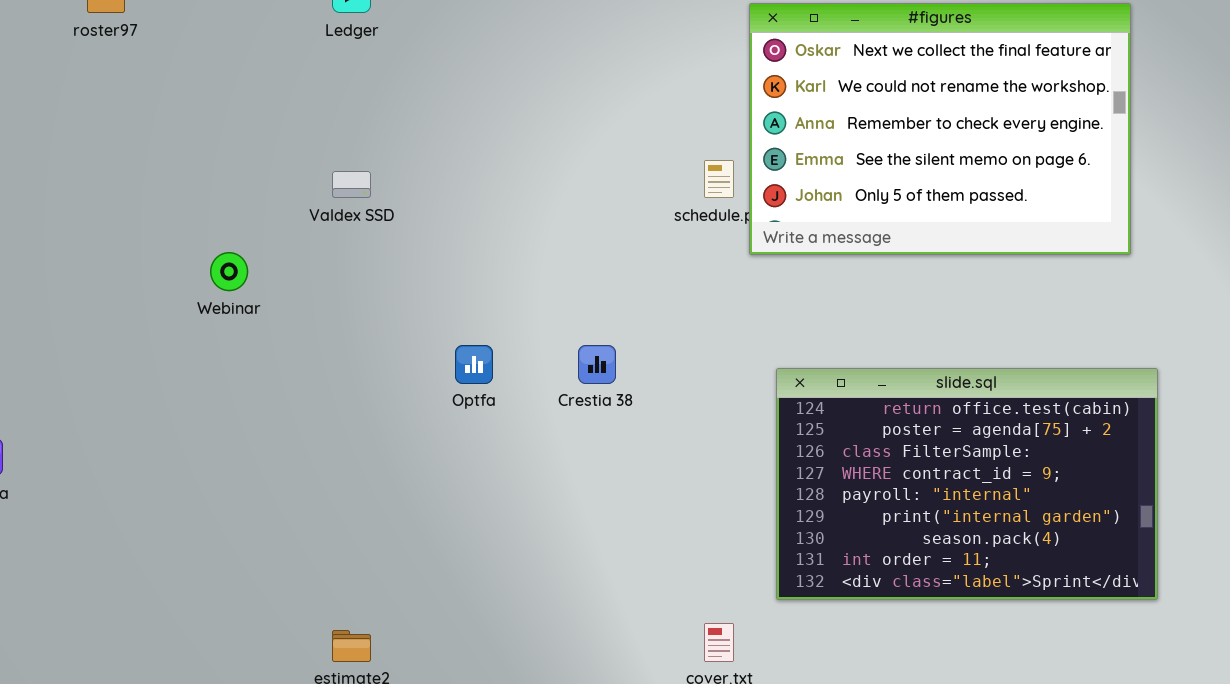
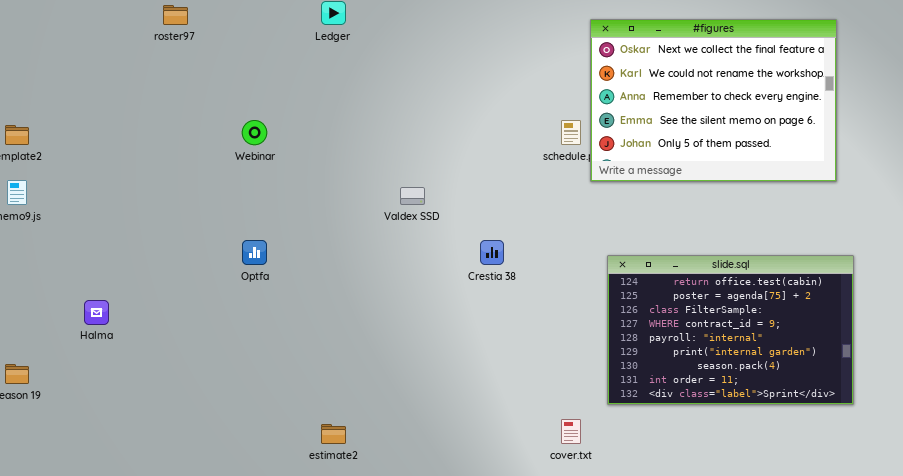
Valdex SSD: [332,171,371,198] -> [400,187,425,205], moved
Webinar: [210,252,248,291] -> [242,120,267,145], moved
Optfa: [455,345,493,384] -> [242,240,267,265], moved

